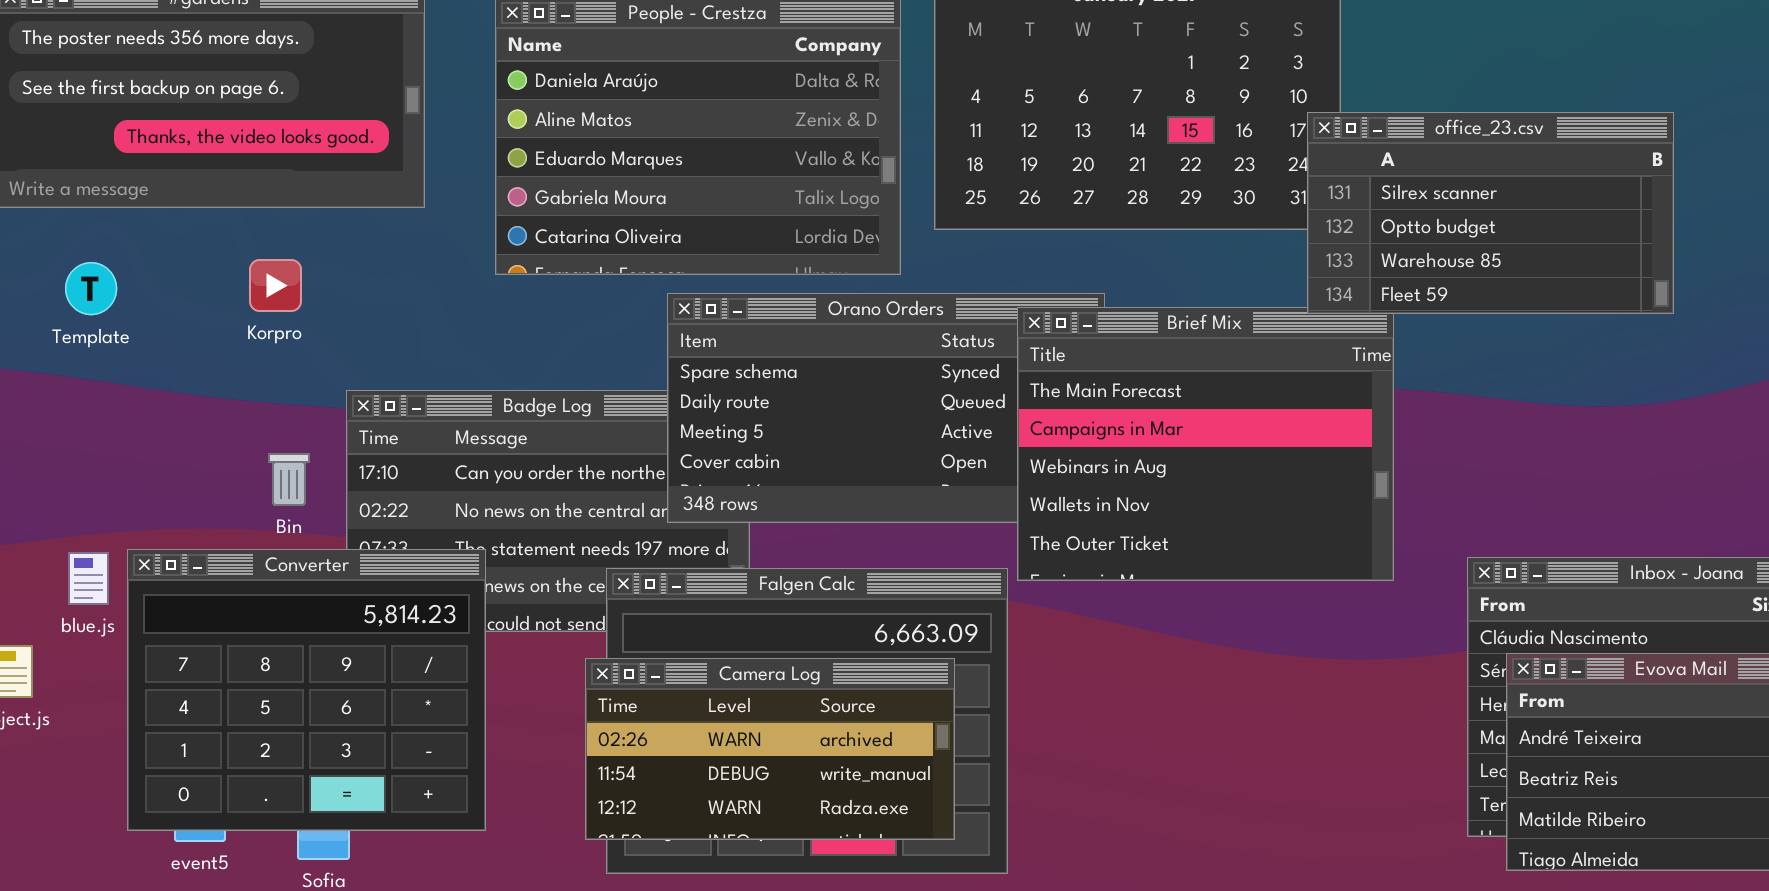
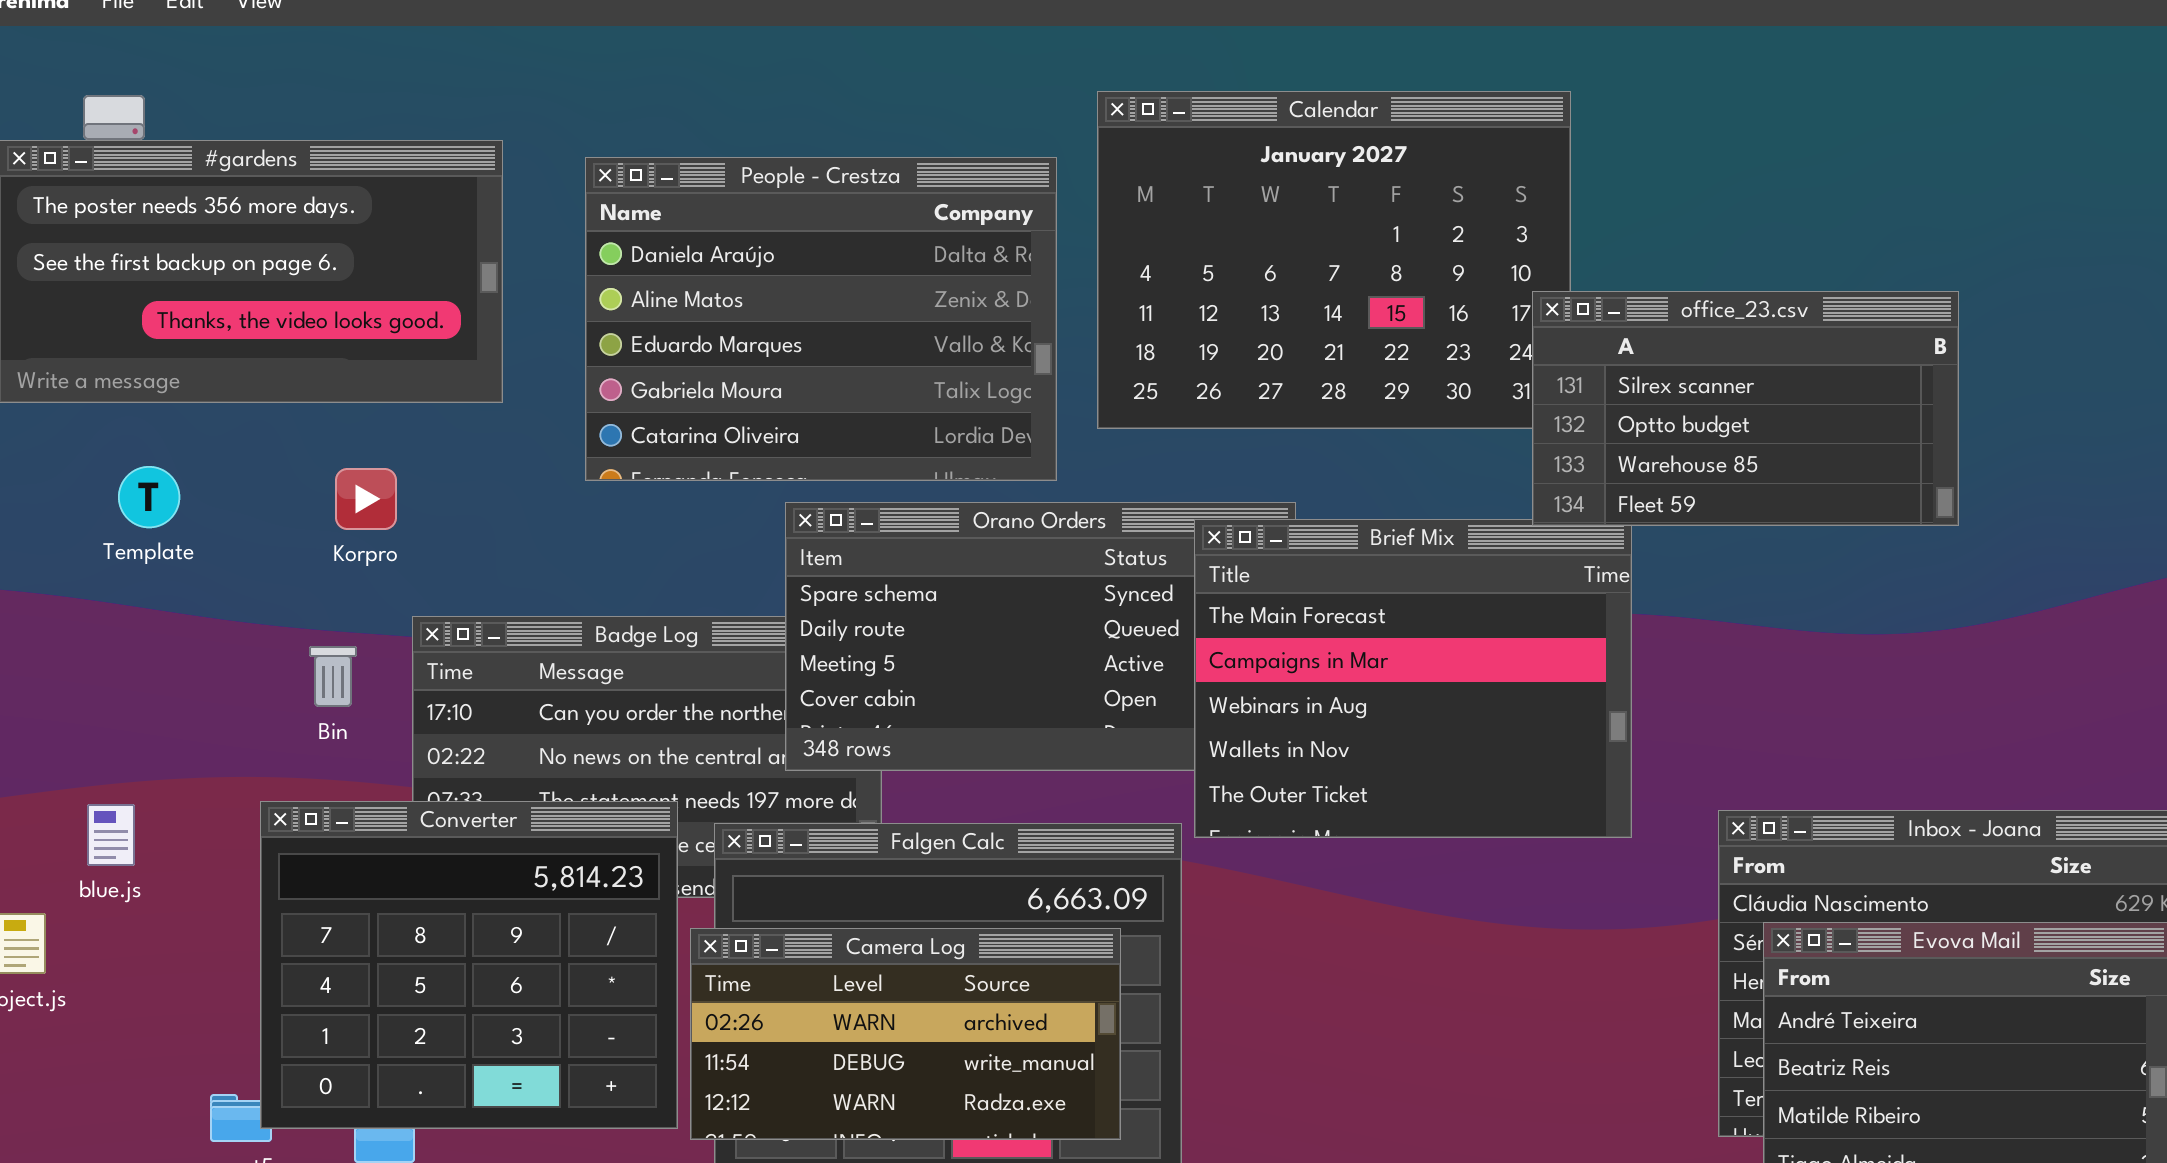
Korpro: [249,259,302,312] -> [335,468,397,530], moved
Template: [65,262,117,315] -> [118,466,180,528], moved
Bin: [268,453,310,506] -> [309,646,357,707], moved
Converter: [127,549,486,831] -> [260,801,678,1129], moved

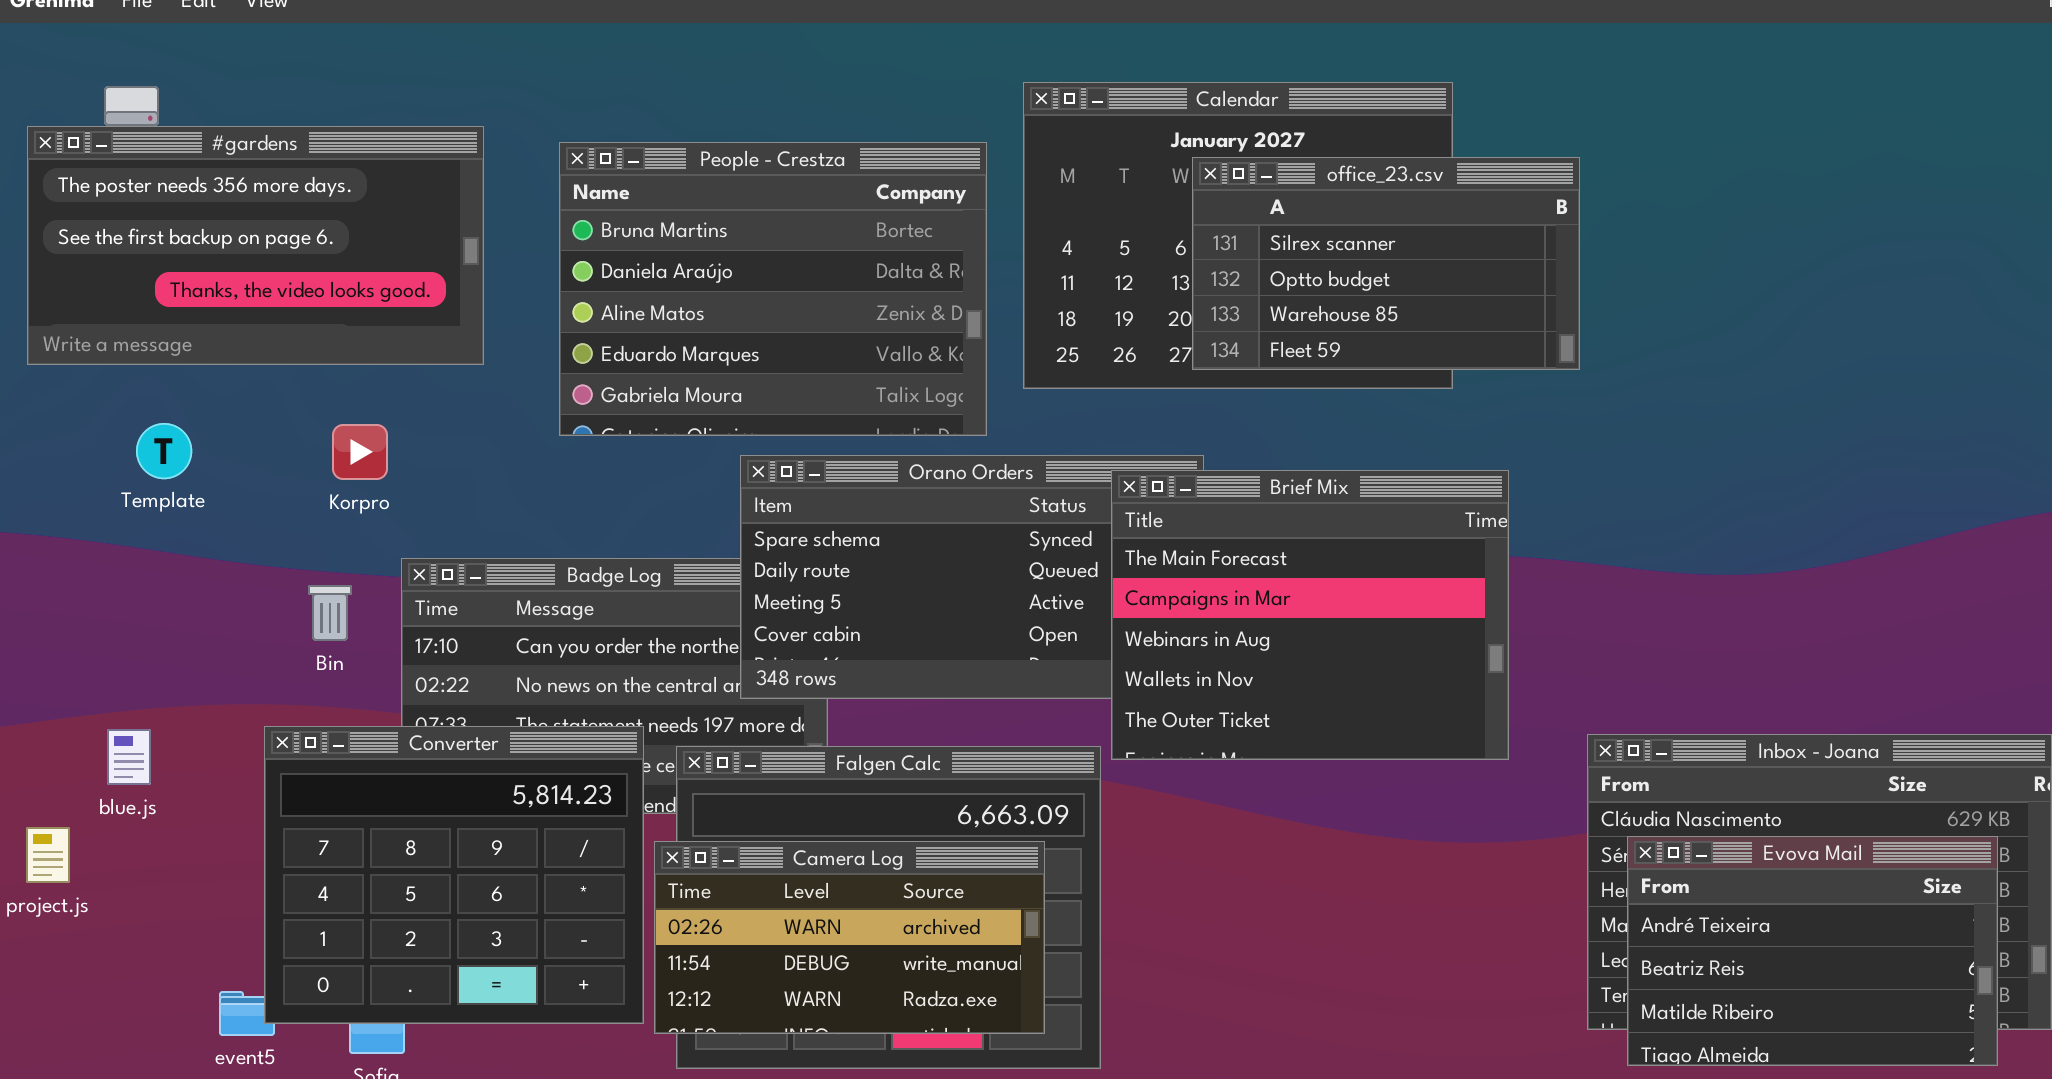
People - Crestza: [585,157,1057,481] -> [559,142,987,436], scrolled up 1 row
office_23.csv: [1532,291,1959,526] -> [1192,157,1580,370], moved

